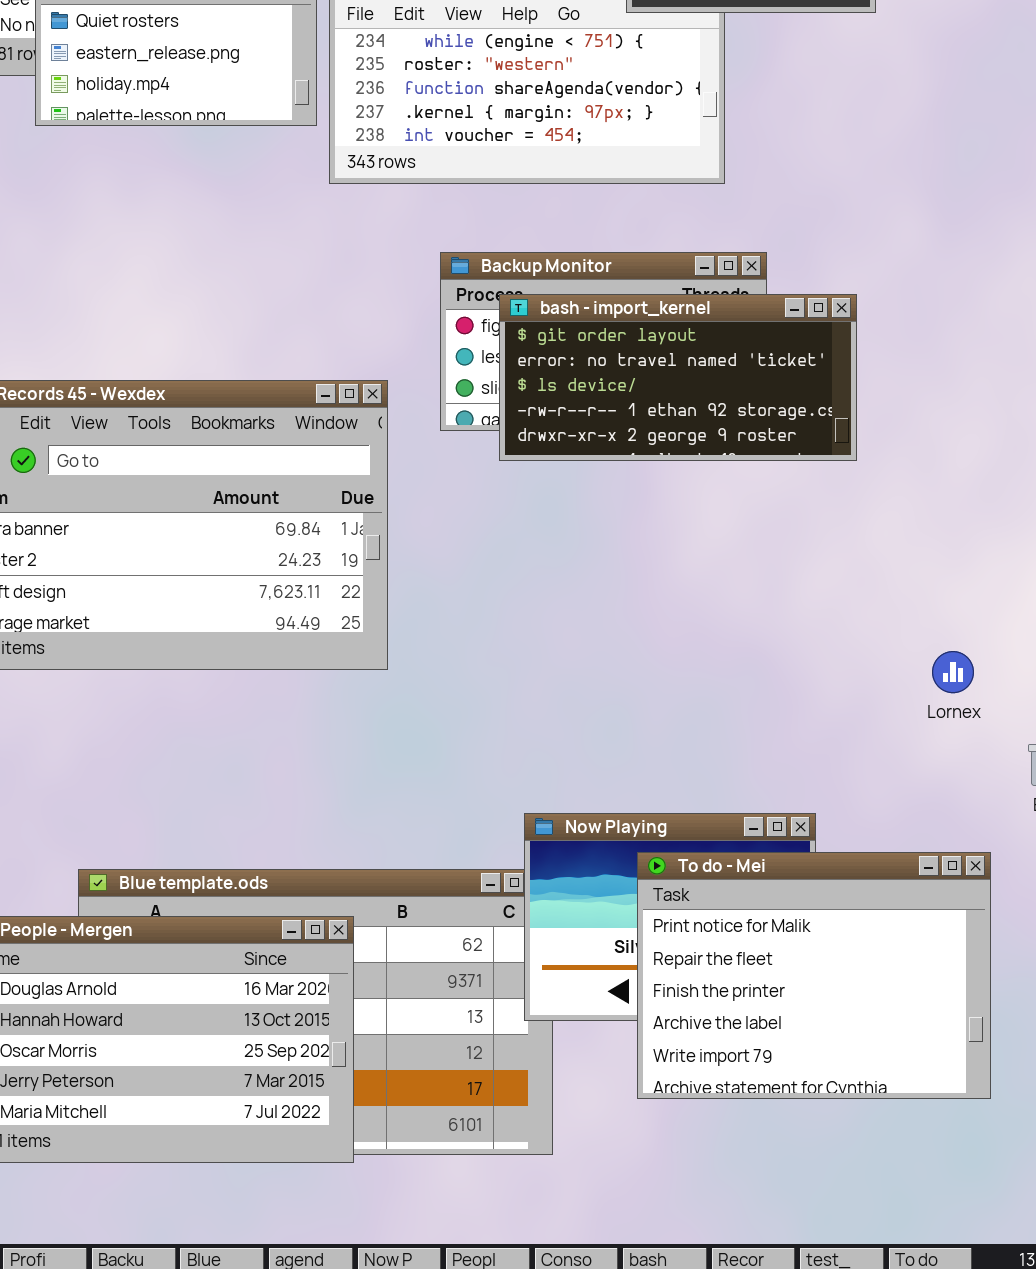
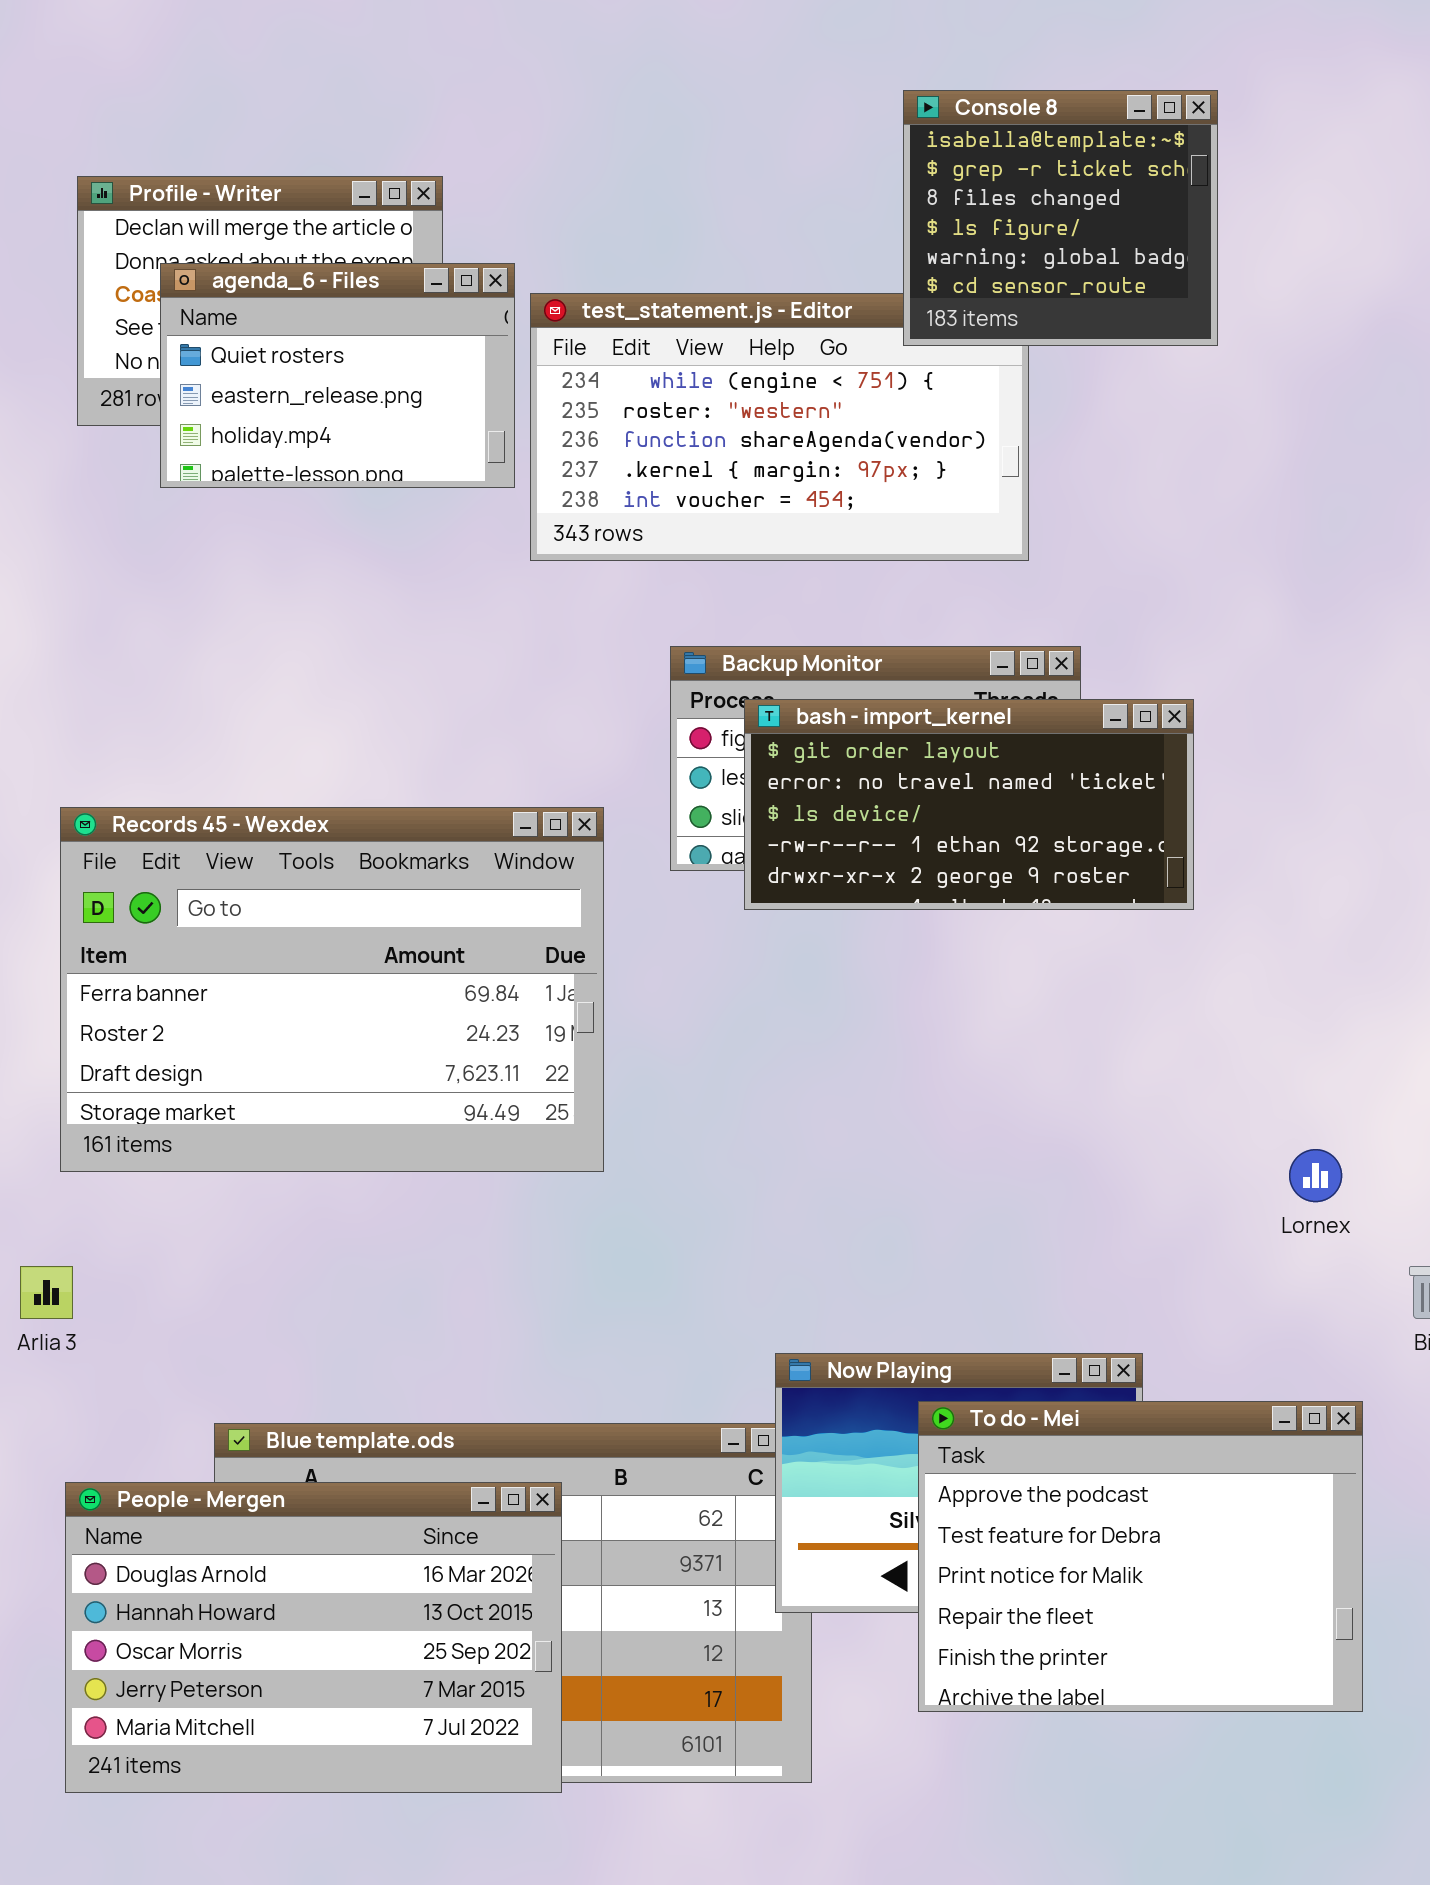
To do - Mei: [637,852,991,1099] -> [918,1401,1363,1712], scrolled up 2 rows

